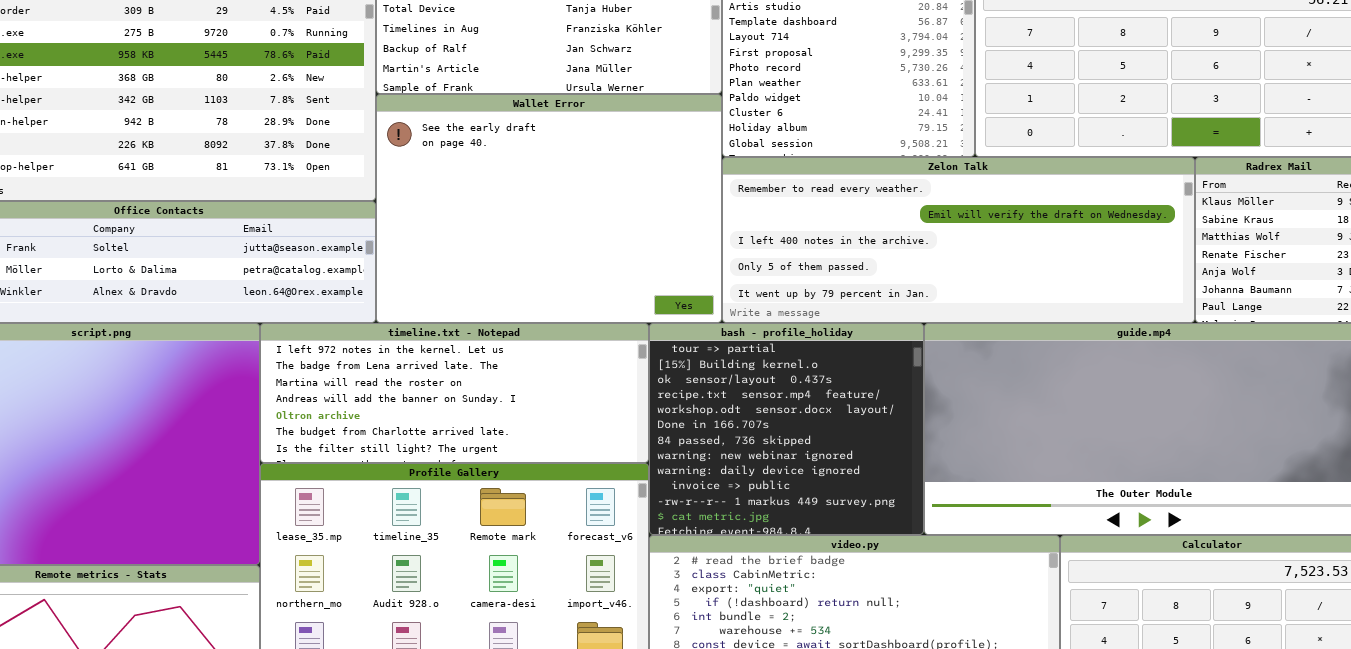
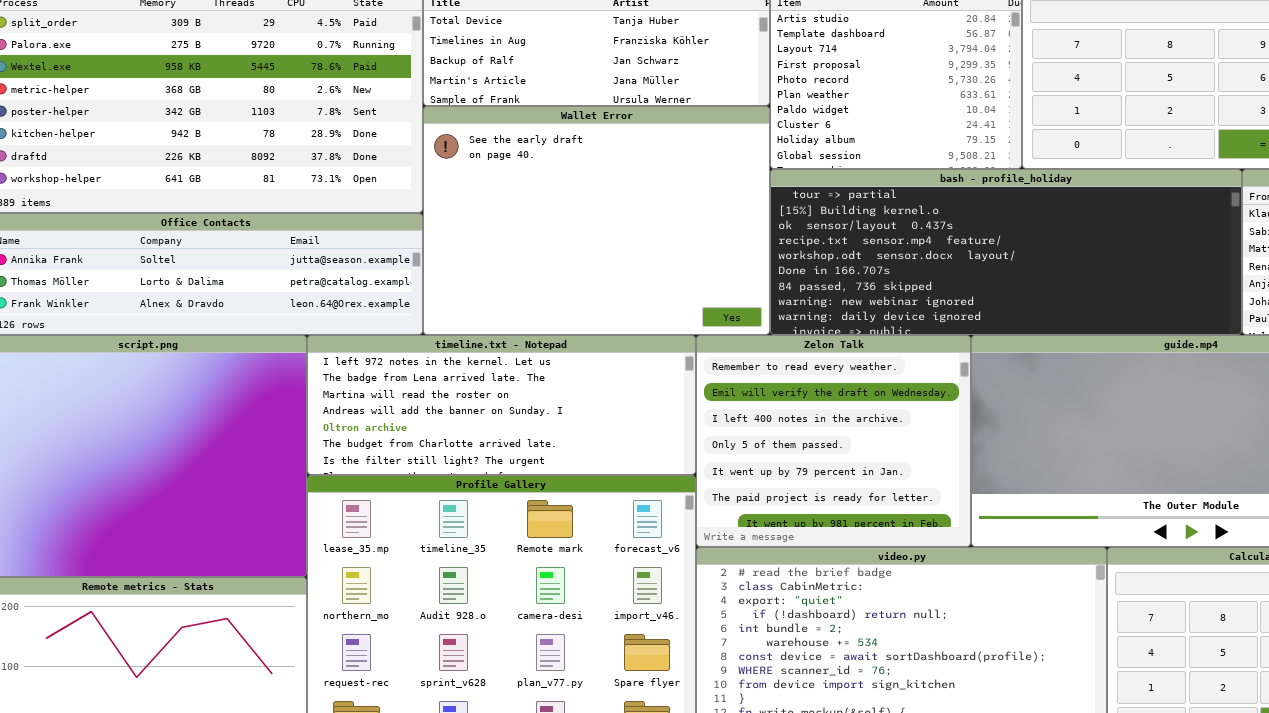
Zelon Talk: [722,157,1195,323] -> [696,335,971,547], moved, resized
bash - profile_holiday: [649,323,924,535] -> [770,169,1242,335], moved, resized

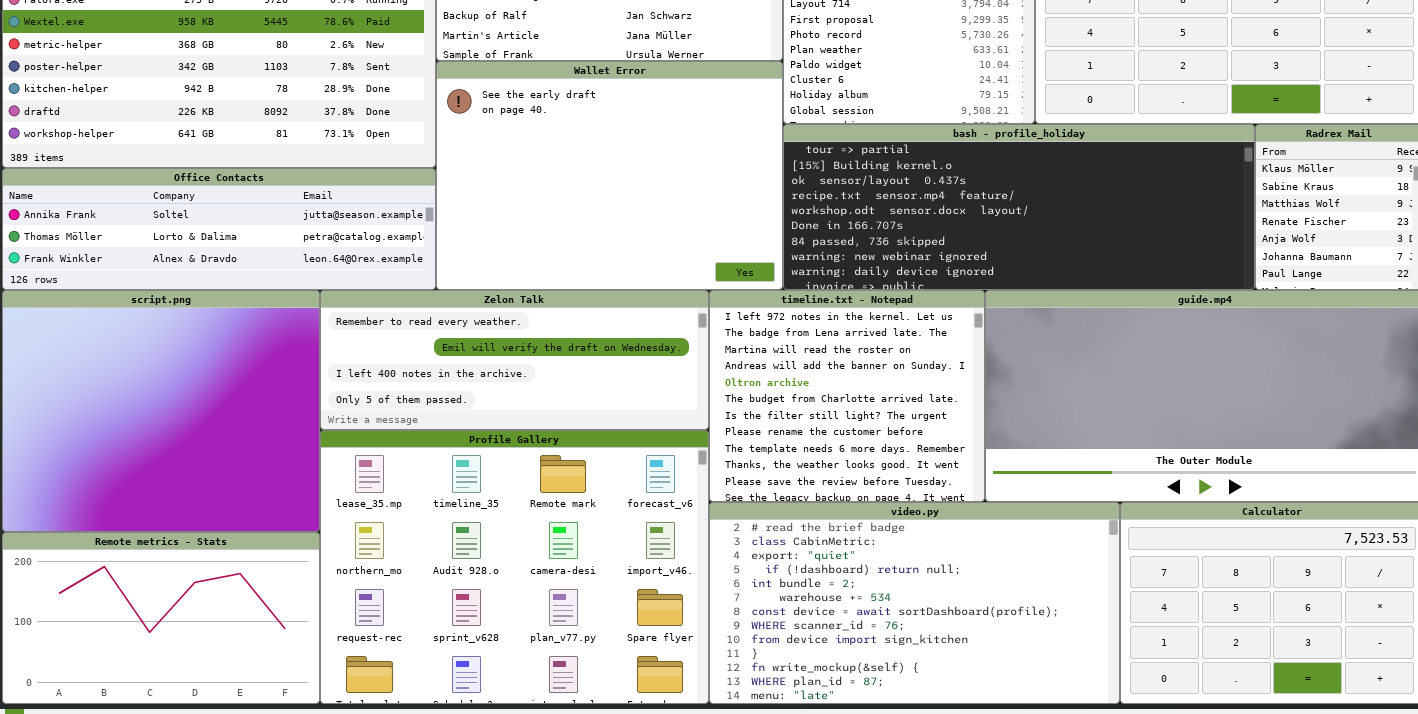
timeline.txt - Notepad: [307,335,696,475] -> [709,290,985,502], moved, resized
Zelon Talk: [696,335,971,547] -> [320,290,709,430], moved, resized

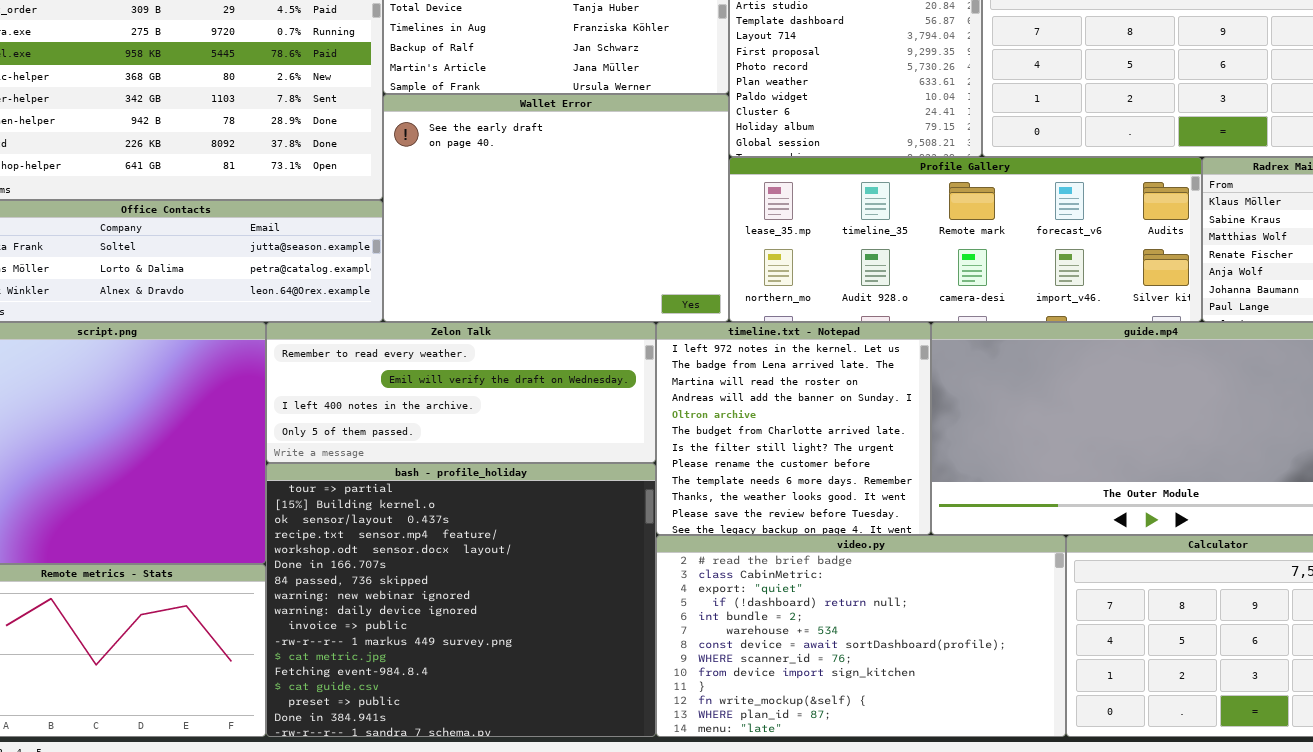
bash - profile_holiday: [783,124,1255,290] -> [266,463,656,737], moved, resized
Profile Gallery: [320,430,709,704] -> [729,157,1202,322], moved, resized

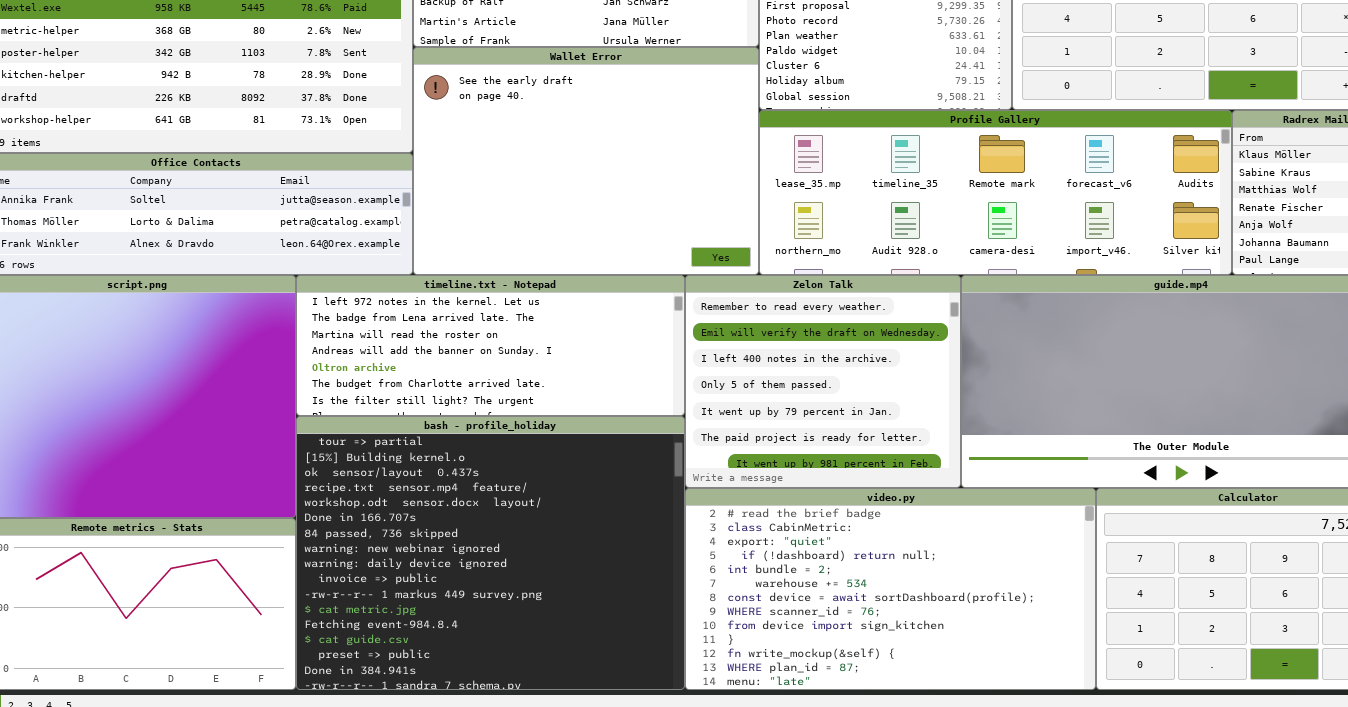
Zelon Talk: [266,322,656,463] -> [685,275,961,488], moved, resized
timeline.txt - Notepad: [656,322,931,535] -> [296,275,685,416], moved, resized

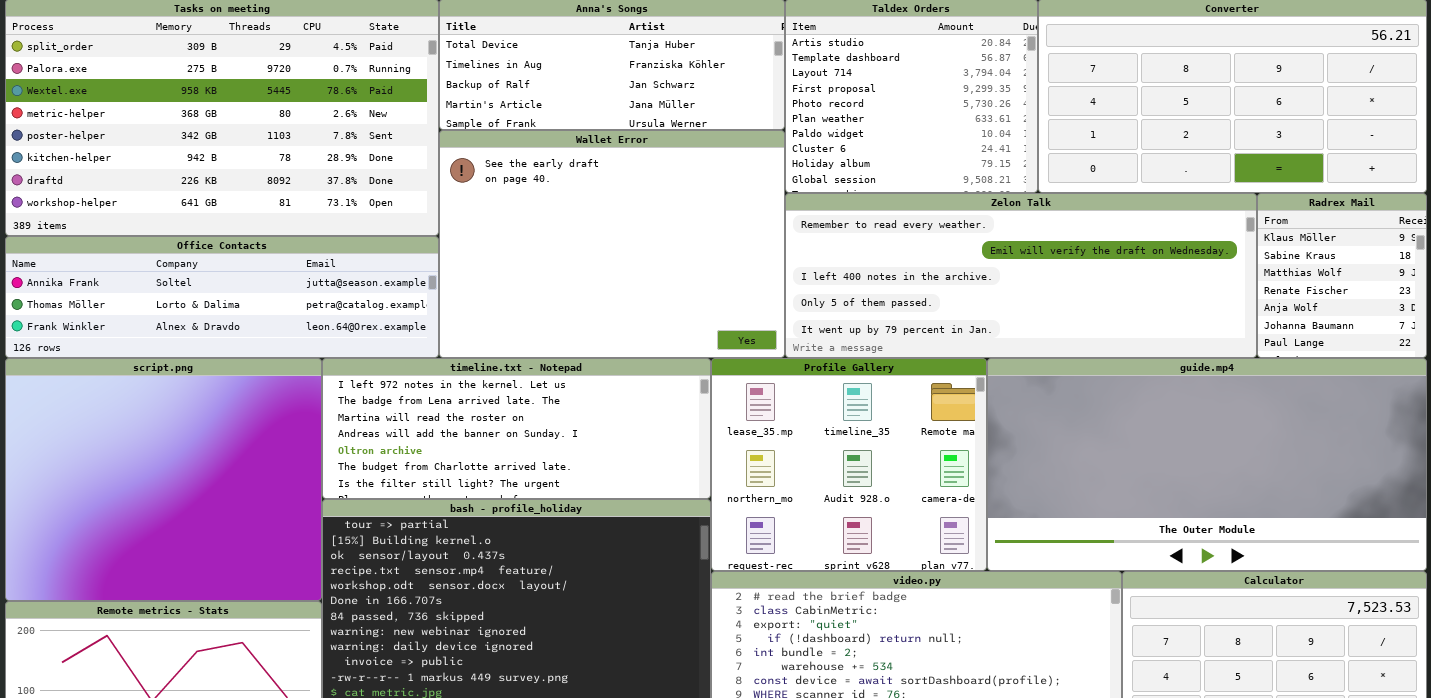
Profile Gallery: [759,110,1232,275] -> [711,358,987,571], moved, resized
Zelon Talk: [685,275,961,488] -> [785,193,1257,358], moved, resized

